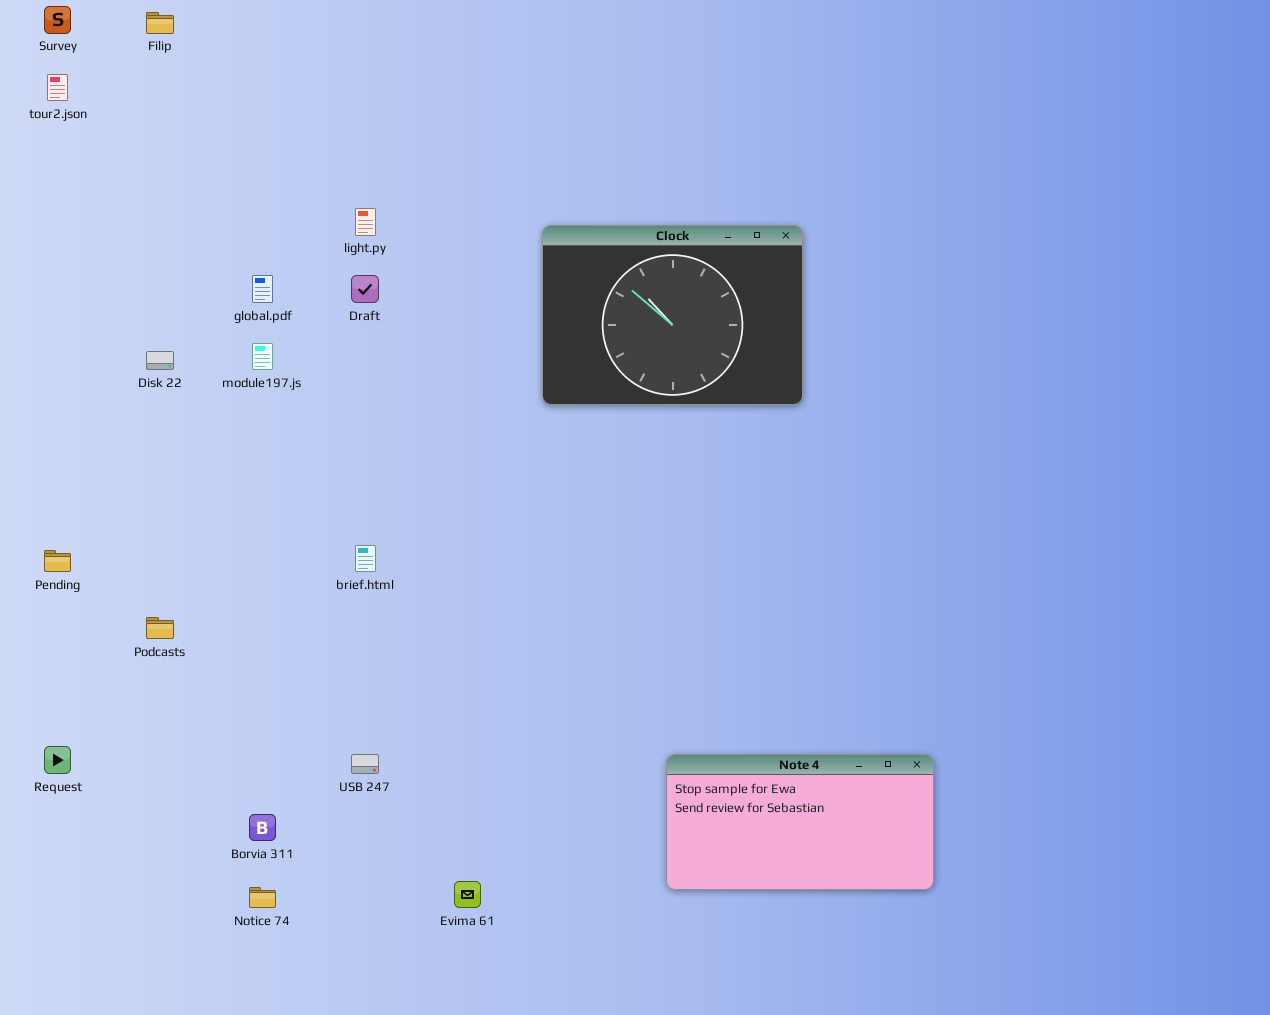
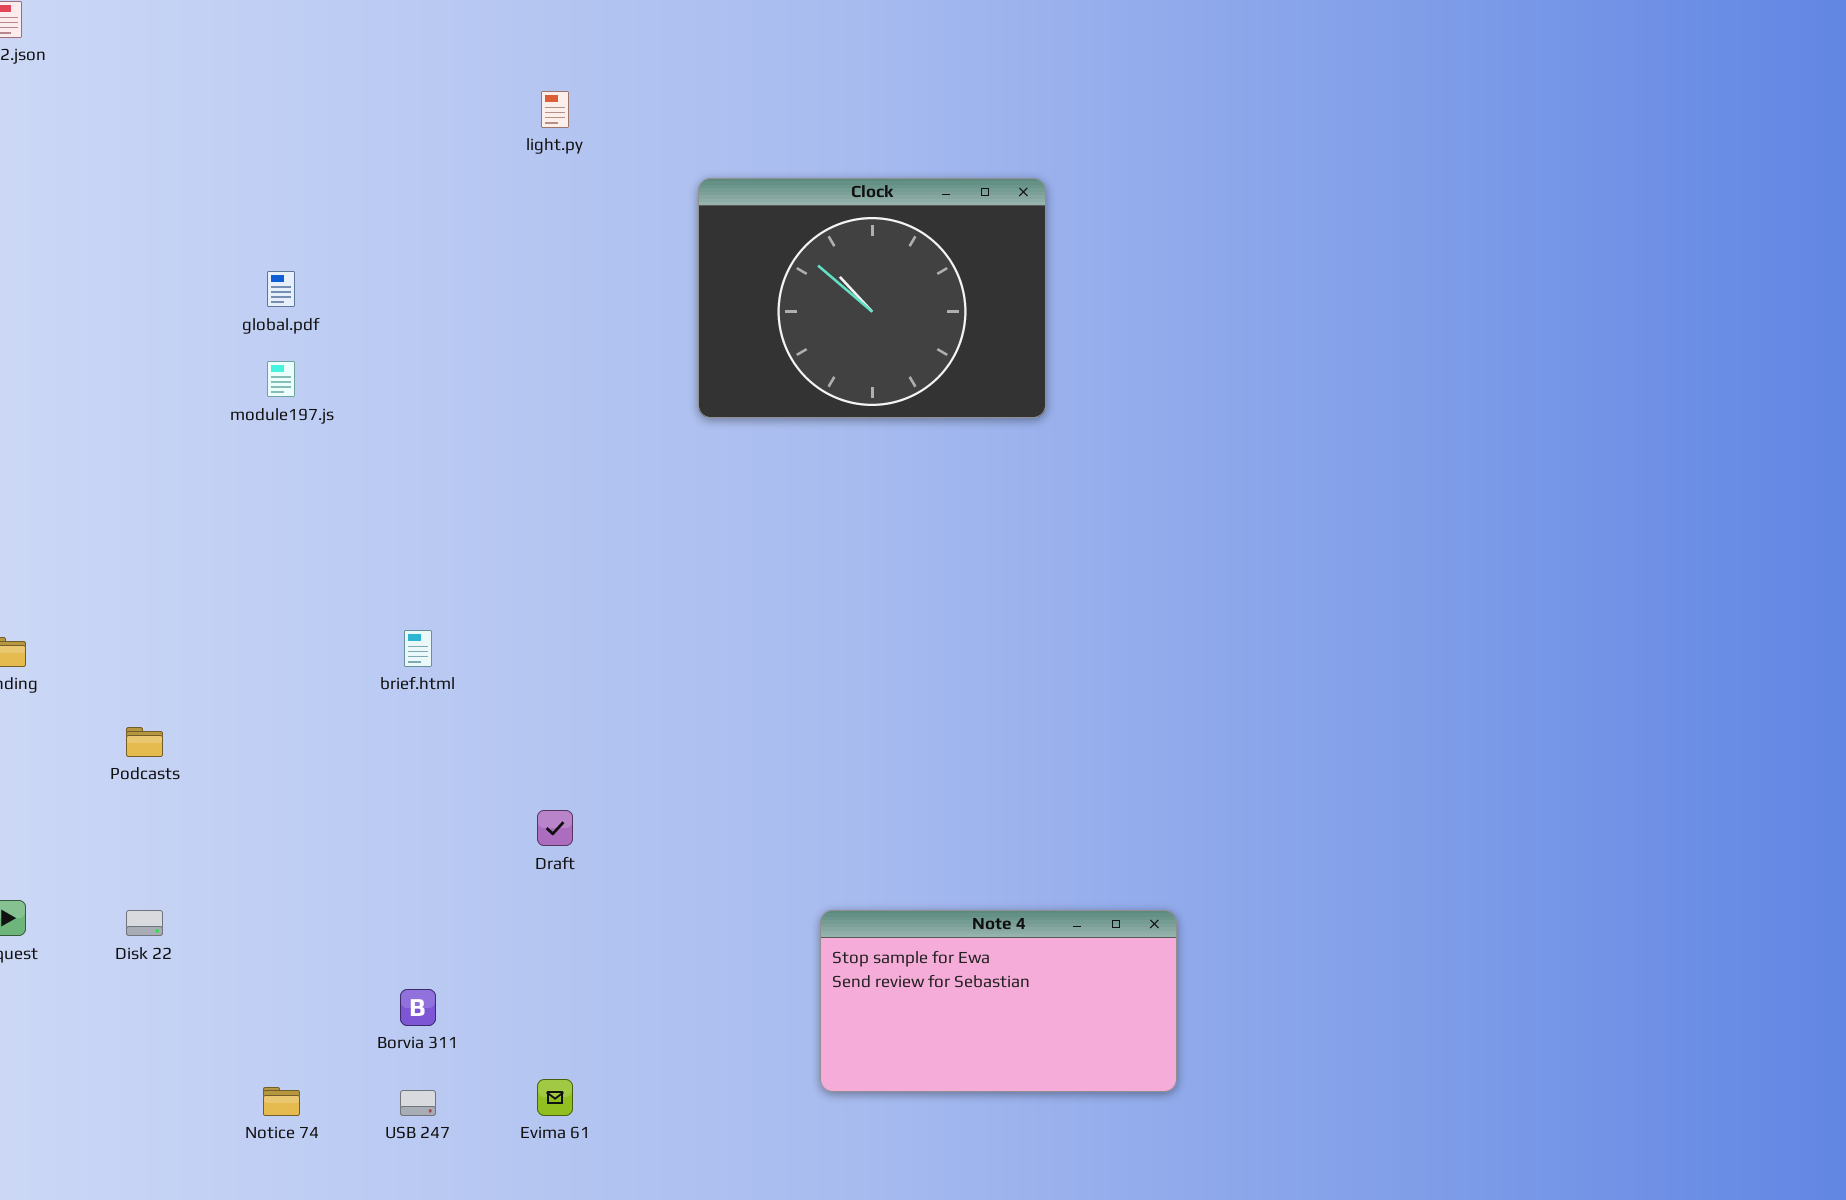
light.py: [355,208,376,236] -> [541,91,569,128], moved
Clock: [542,225,803,405] -> [698,178,1046,418], moved
Draft: [351,275,379,303] -> [537,810,573,846], moved
Disk 22: [146,351,174,370] -> [126,910,163,936], moved
USB 247: [351,754,379,774] -> [400,1090,436,1116], moved
Borvia 311: [249,814,276,841] -> [400,989,436,1026], moved

